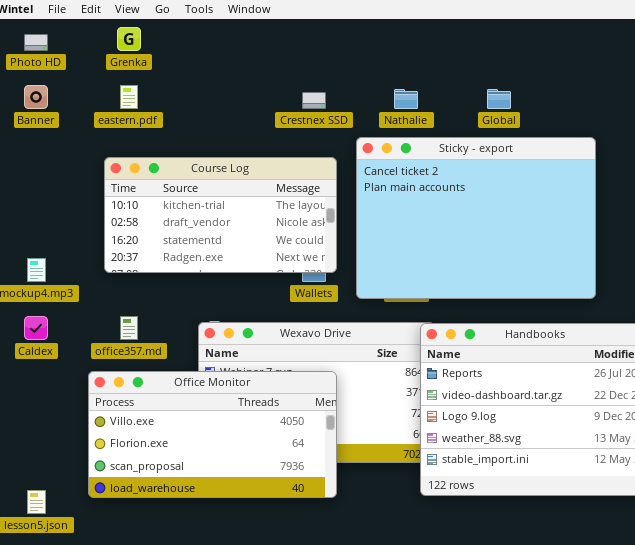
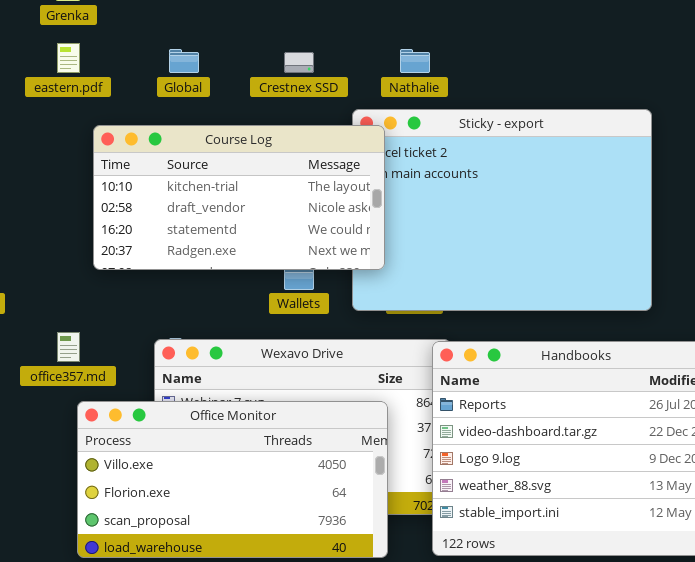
Global: [487,89,511,109] -> [169,49,199,73], moved
Course Log: [104,157,337,273] -> [93,125,385,270], moved
Office Monitor: [88,371,337,498] -> [77,401,388,558], moved

